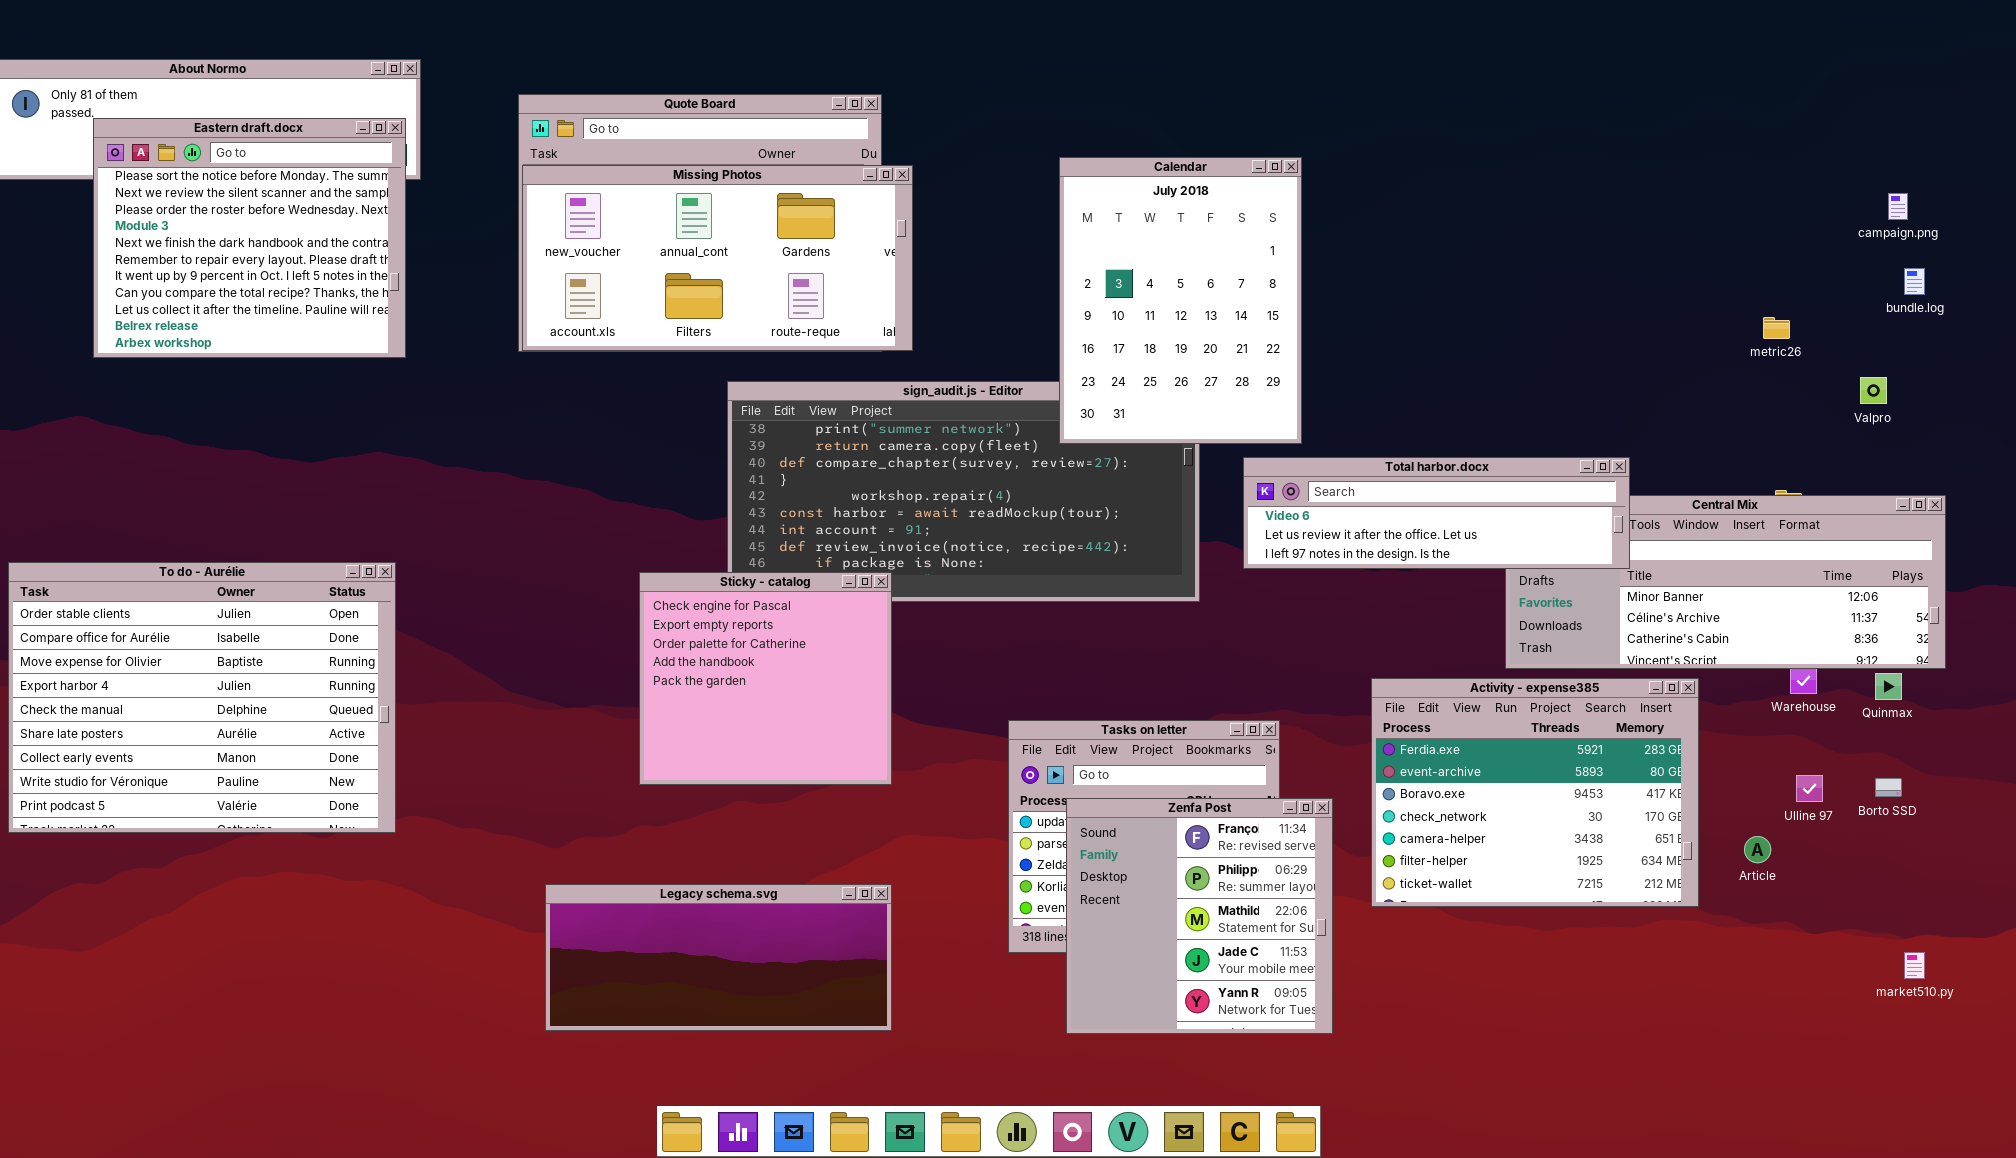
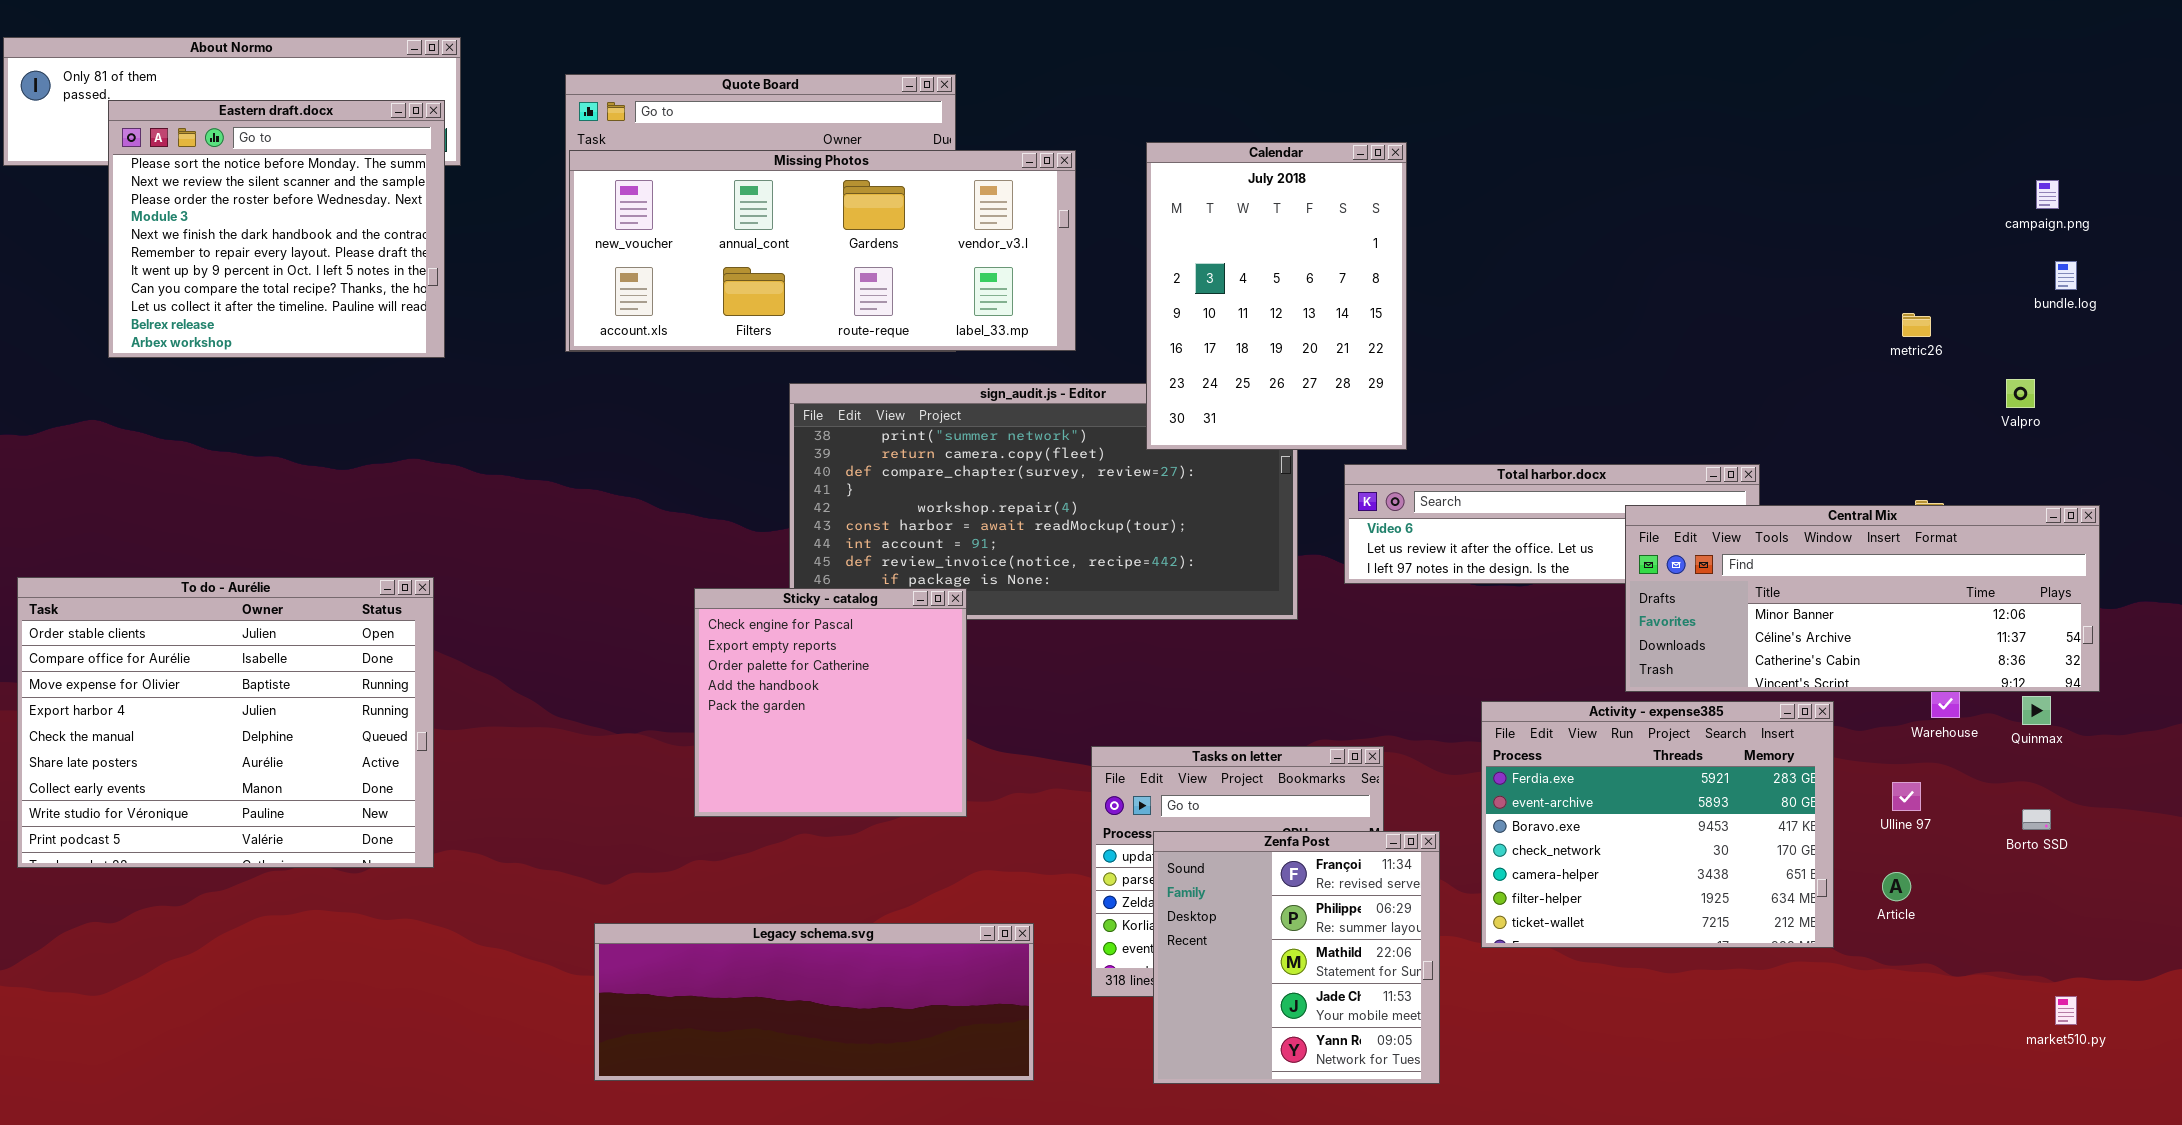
Missing Photos: [522,165,913,351] -> [569,150,1076,351], resized
Central Mix: [1505,495,1946,669] -> [1625,505,2100,692], raised
Ulline 97: [1796,775,1823,802] -> [1892,782,1921,811], moved
Legacy schema.svg: [545,884,892,1031] -> [594,923,1034,1081], resized

